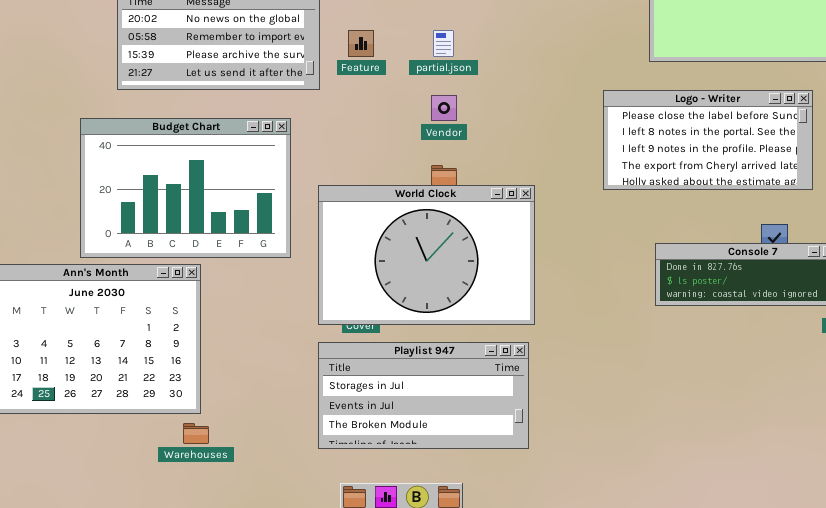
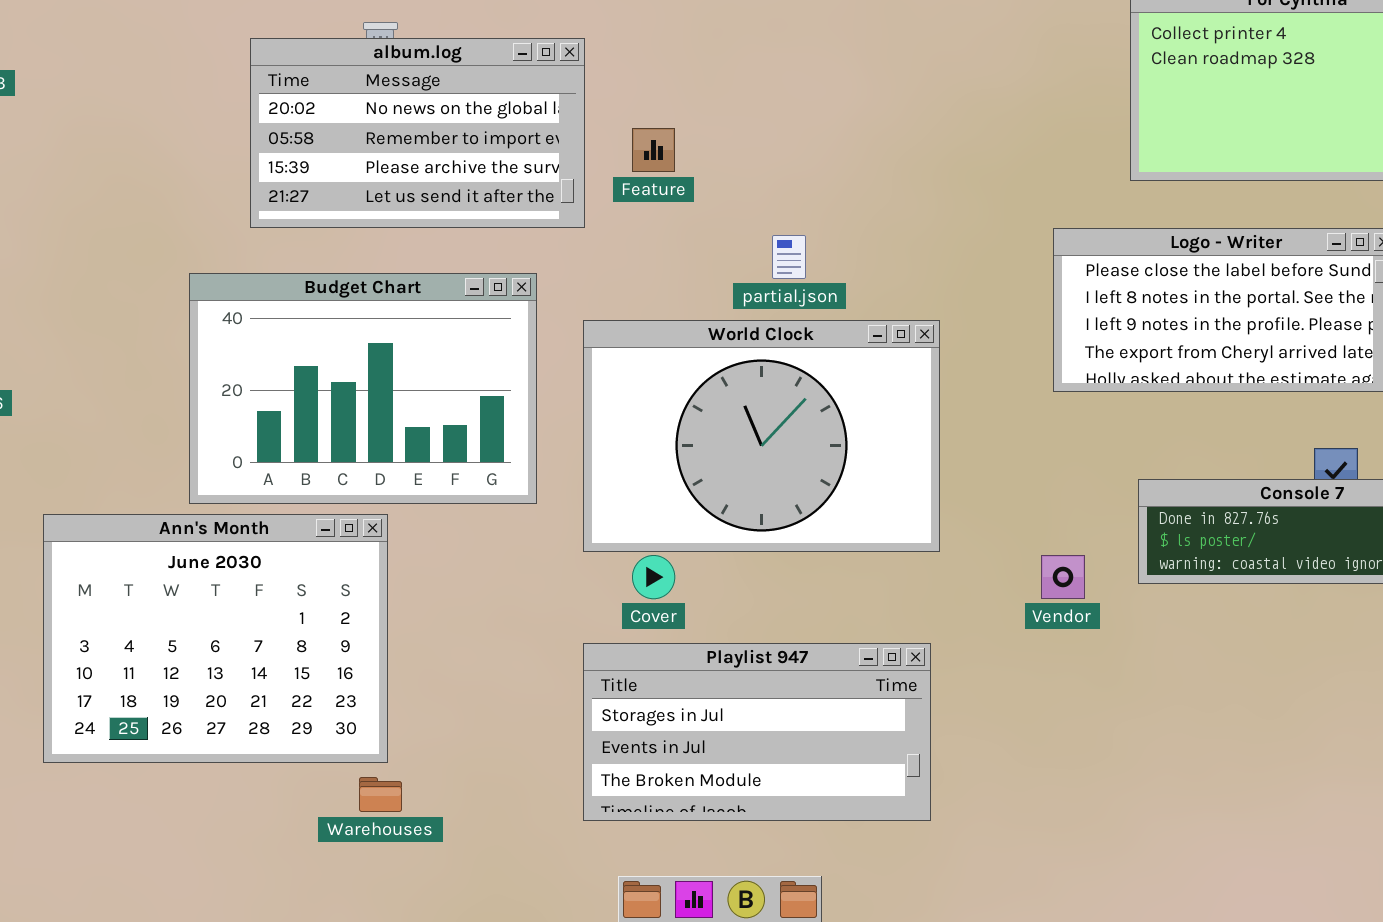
partial.json: [433,30,454,57] -> [772,235,806,279], moved
Vendor: [431,95,457,121] -> [1041,555,1085,599], moved
World Clock: [318,185,535,325] -> [583,320,940,552], moved

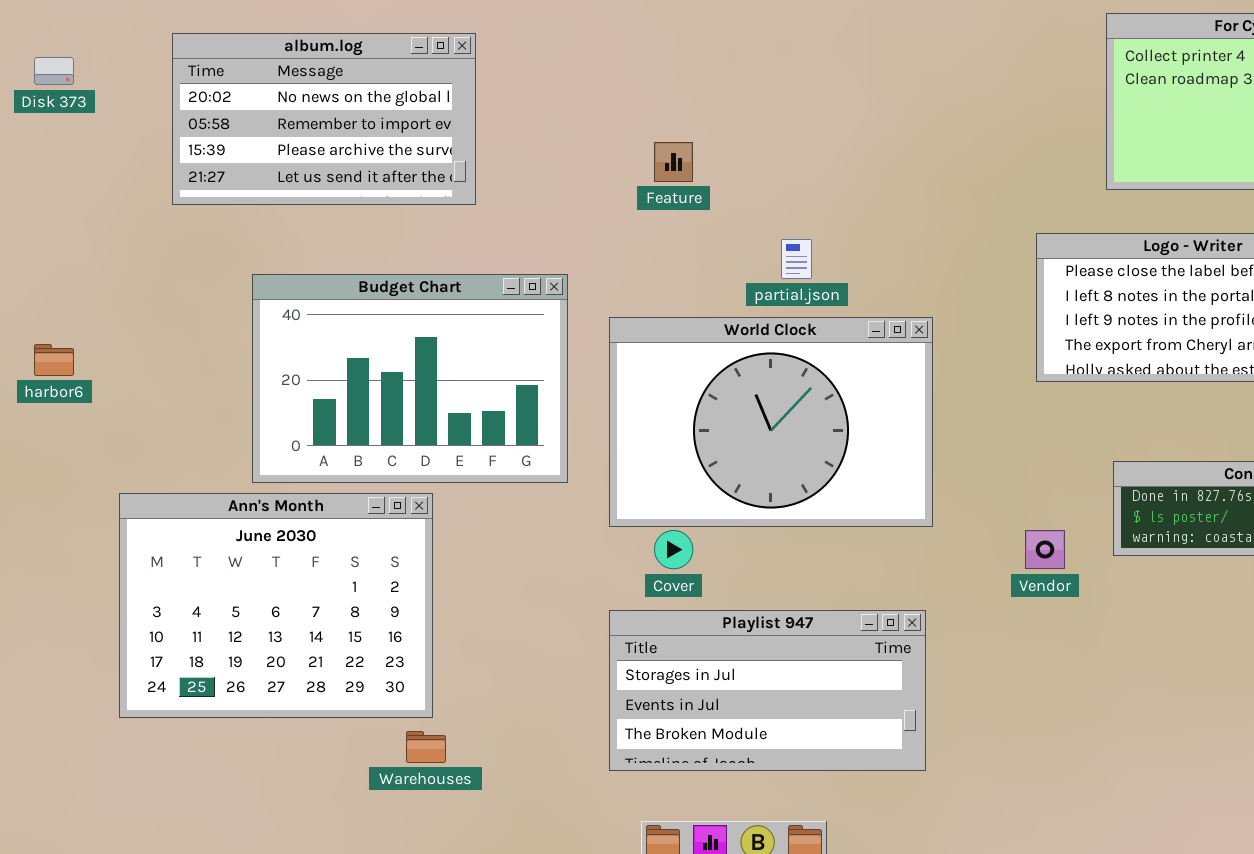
album.log: [250,38,585,228] -> [172,33,476,205], moved

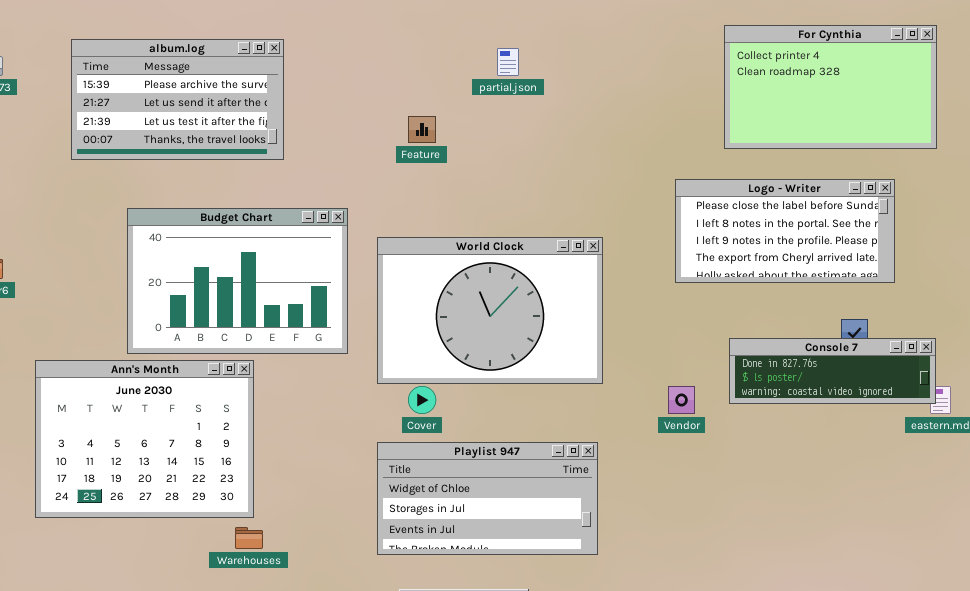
album.log: [172,33,476,205] -> [71,39,284,160], scrolled down 2 rows
partial.json: [781,239,812,279] -> [497,48,519,76], moved
Playlist 947: [609,610,926,771] -> [377,442,598,555], scrolled up 1 row

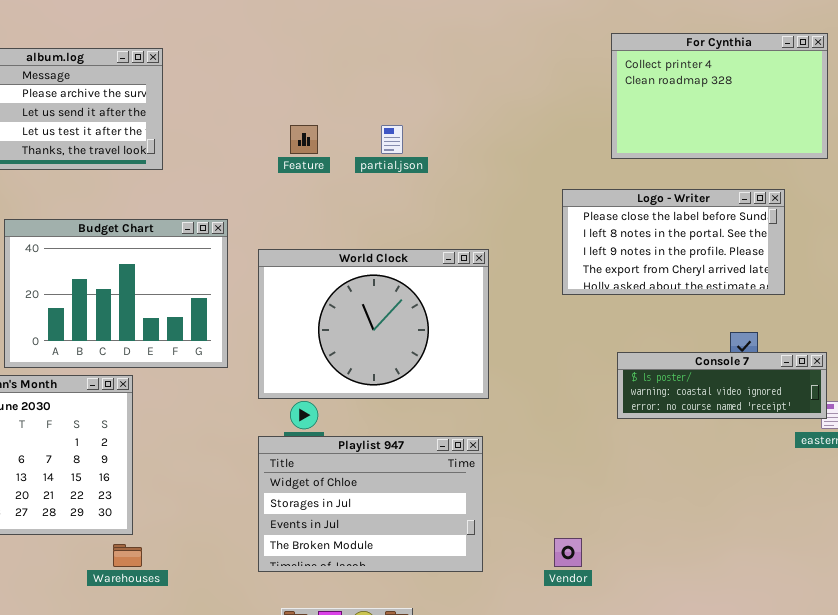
partial.json: [497,48,519,76] -> [381,125,403,154], moved
Console 7: [729,338,936,404] -> [617,352,827,419], scrolled down 1 row
Vendor: [668,386,695,414] -> [554,538,582,567], moved
Playlist 947: [377,442,598,555] -> [258,436,483,572], resized

